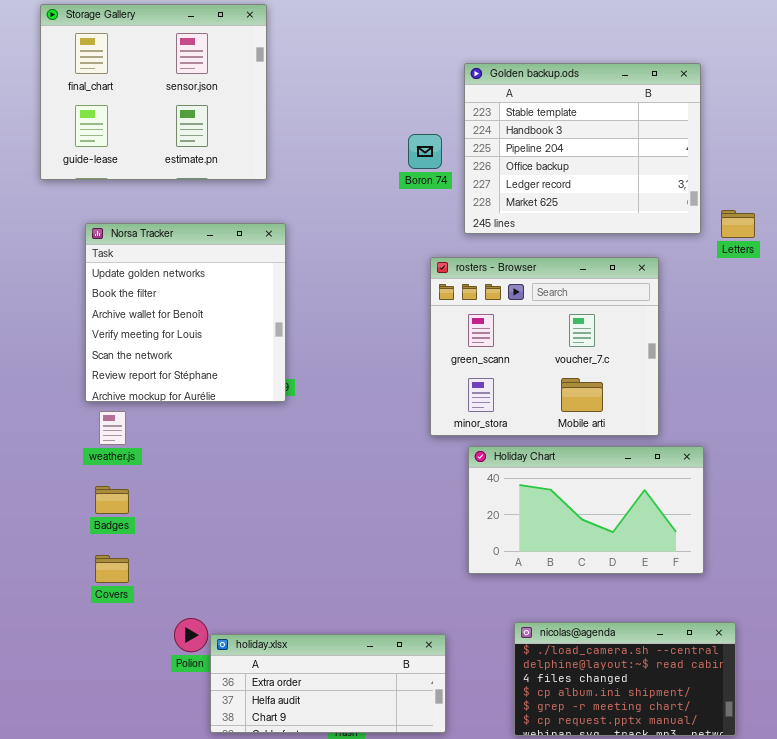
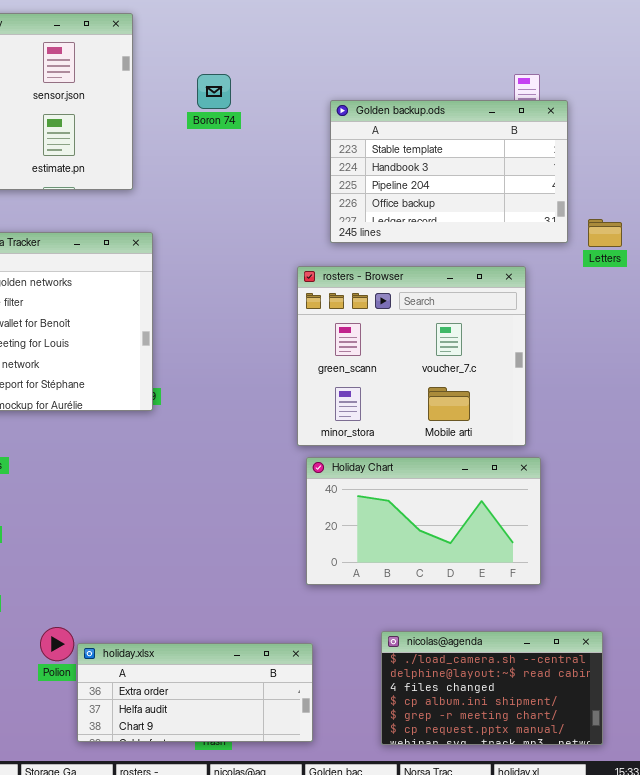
Golden backup.ods: [464,63,701,234] -> [330,100,568,243], resized
Boron 74: [408,134,442,169] -> [197,74,231,109], moved
Holiday Chart: [468,446,704,574] -> [306,457,541,585], moved

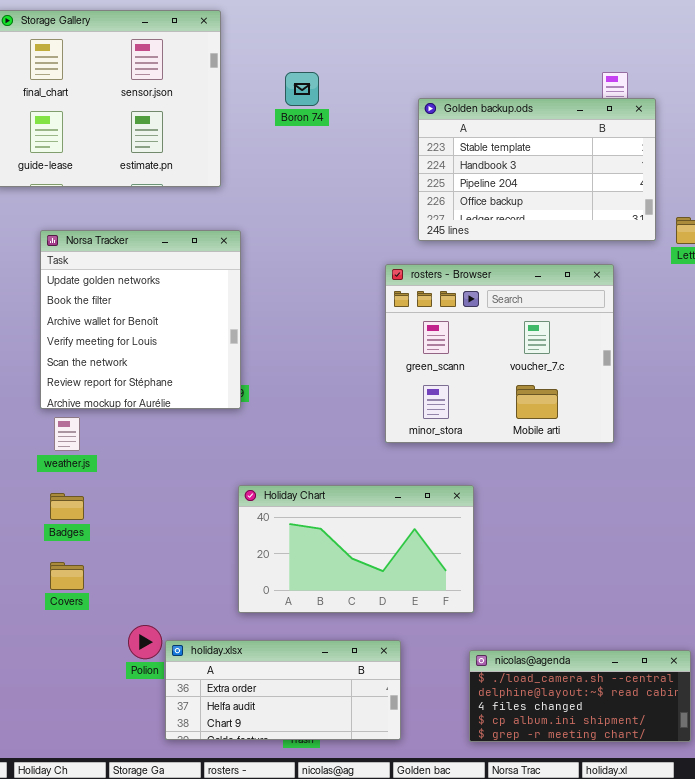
Holiday Chart: [306,457,541,585] -> [238,485,474,613], moved
nicolas@agenda: [381,631,603,745] -> [469,650,691,742], resized

